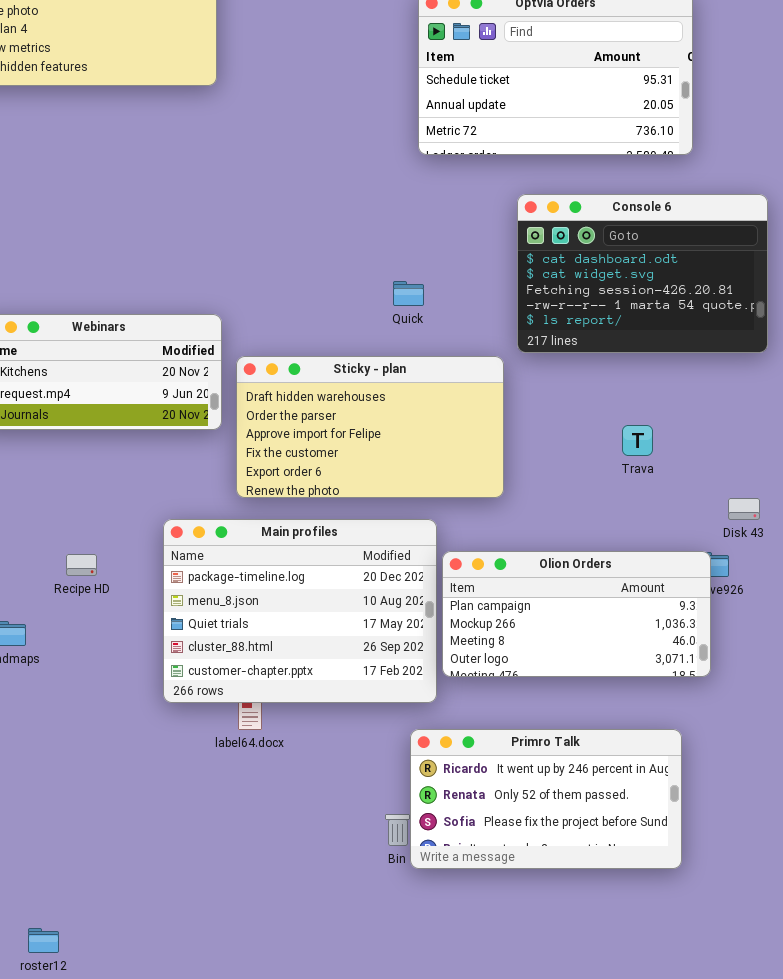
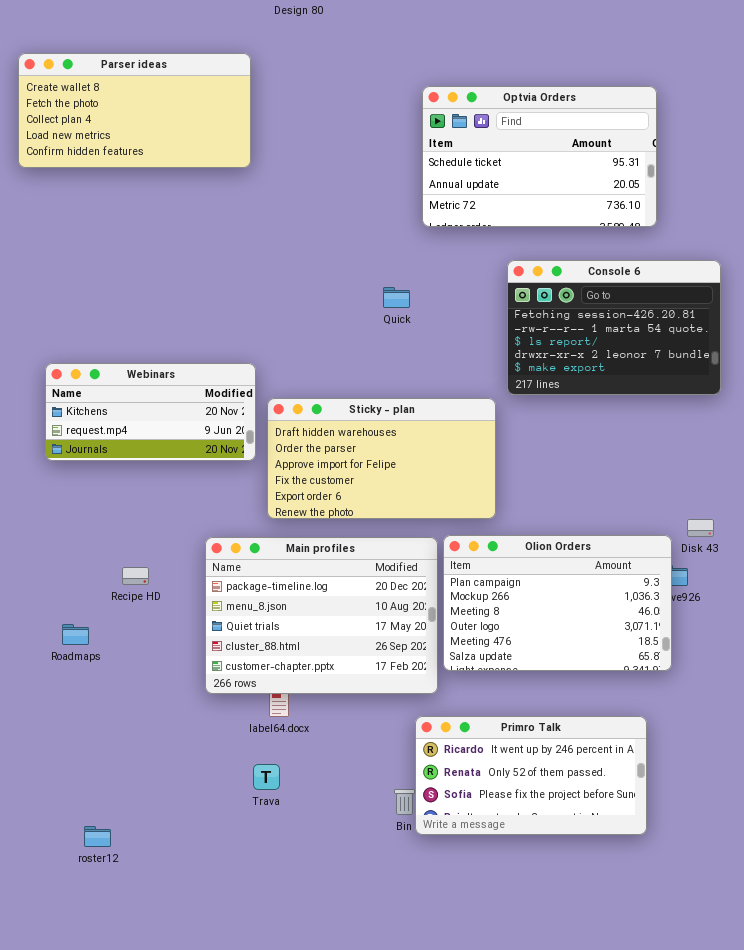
Console 6: [517,194,768,353] -> [507,260,721,395], scrolled down 2 rows
Quick: [393,281,424,306] -> [383,287,410,308], moved
Trava: [622,425,653,456] -> [253,764,280,790], moved
Olion Orders: [442,551,711,677] -> [443,535,672,671], resized
roster12: [28,928,59,953] -> [84,826,111,847], moved

